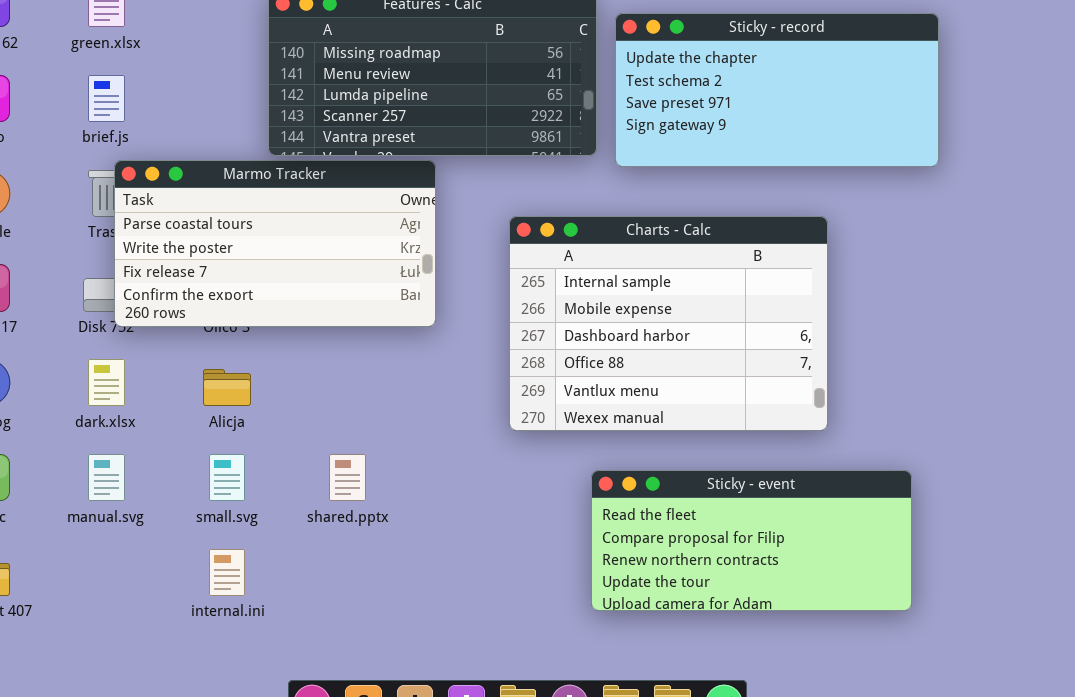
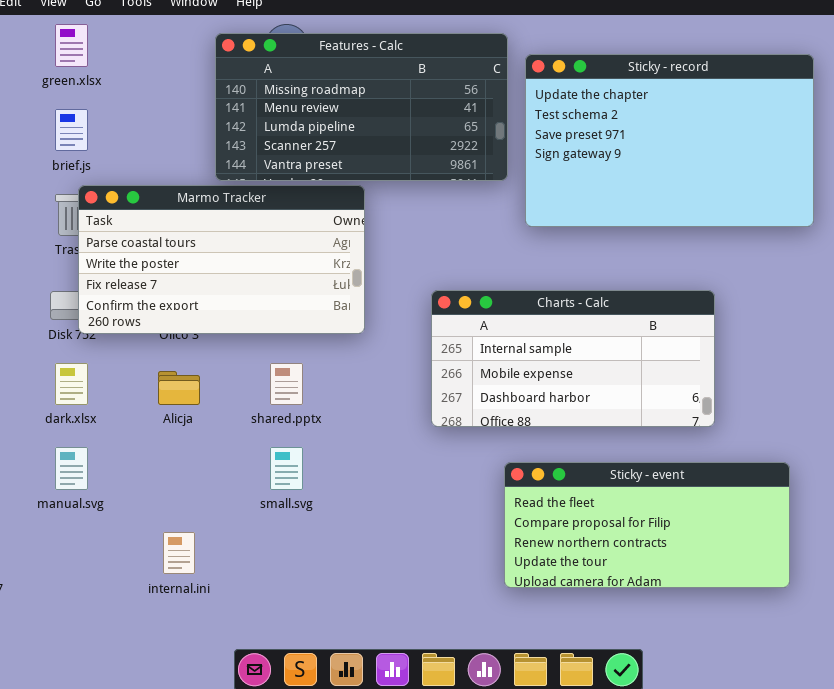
Sticky - record: [615,13,939,167] -> [525,54,814,227], resized
Charts - Calc: [509,216,828,431] -> [431,290,715,427], resized
small.svg: [209,454,245,501] -> [270,447,303,490], moved
shared.pptx: [329,454,366,501] -> [270,363,303,405], moved

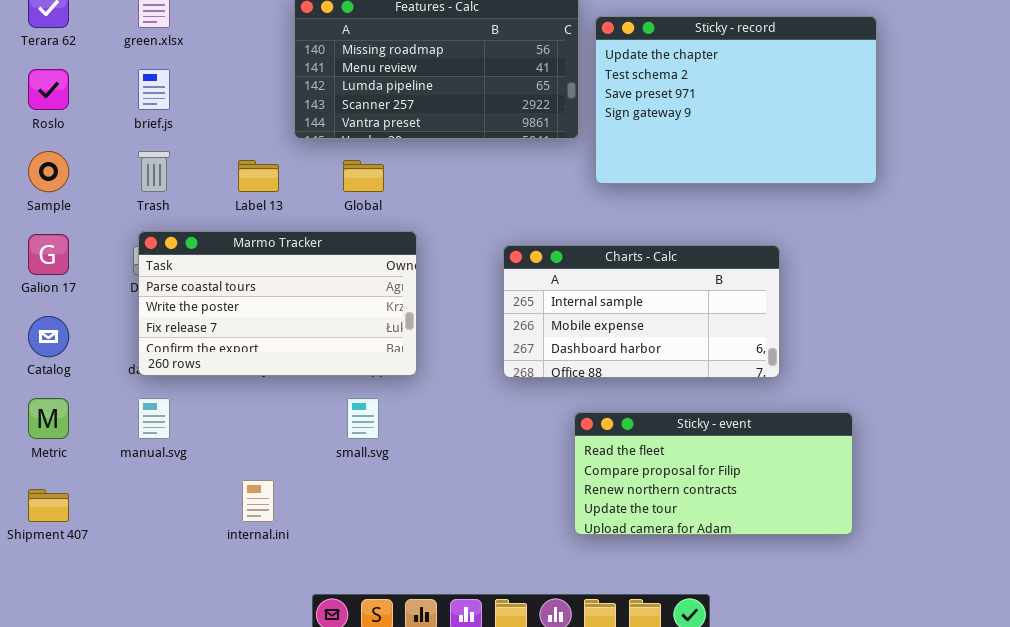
Marmo Tracker: [78,185,365,334] -> [138,231,417,376], moved

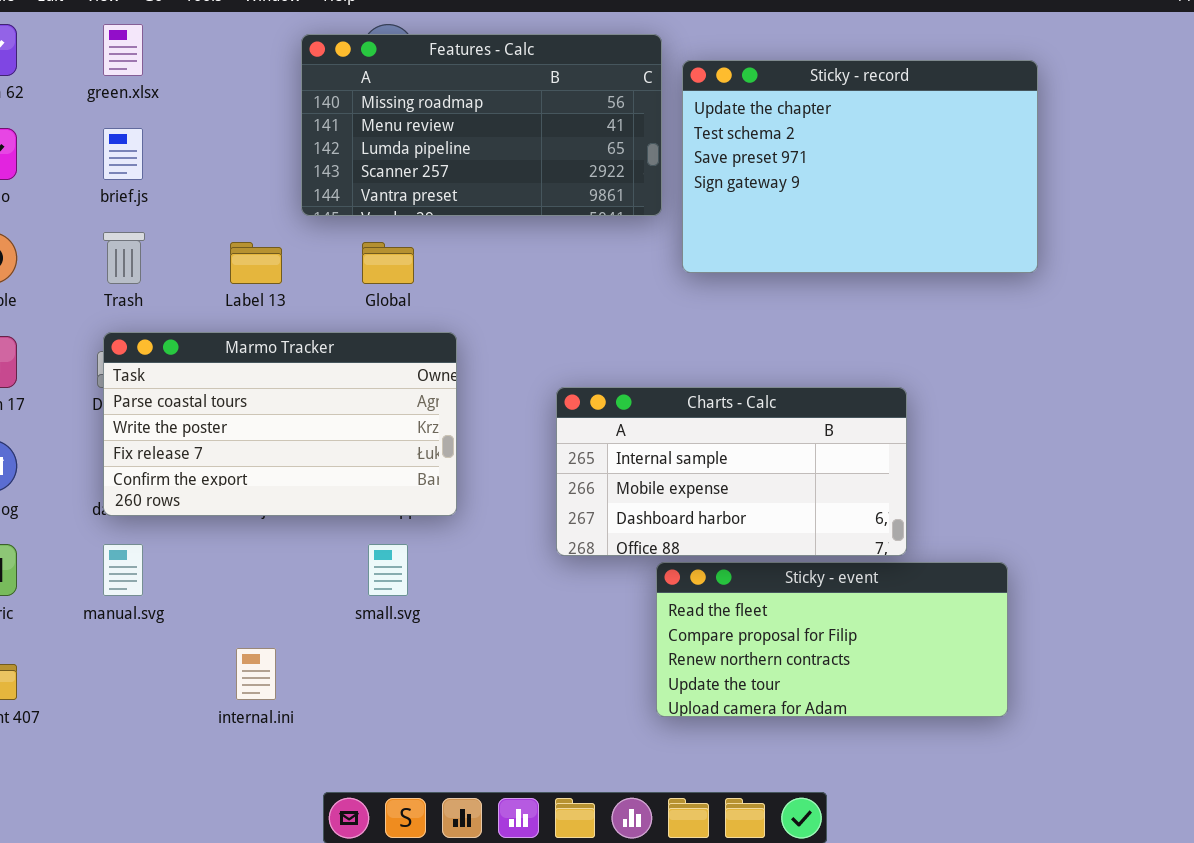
Charts - Calc: [503,245,780,378] -> [556,387,907,556], moved

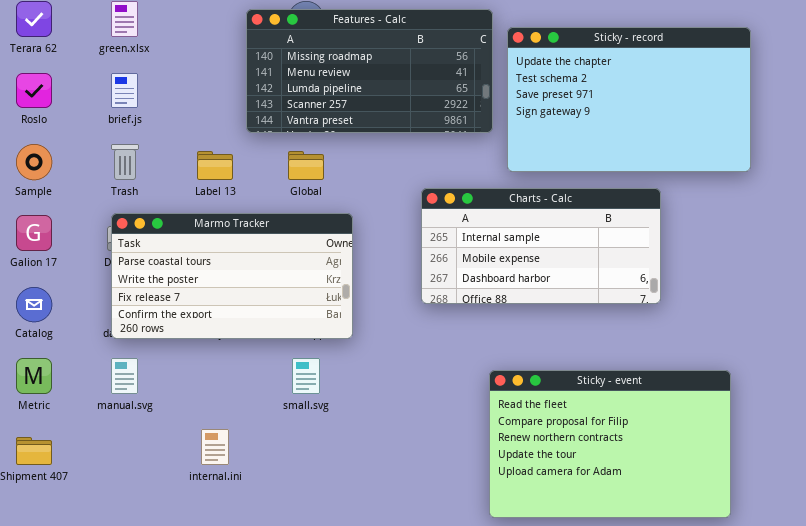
Charts - Calc: [556,387,907,556] -> [421,188,661,304], moved
Sticky - event: [656,562,1008,717] -> [489,370,731,518], resized

